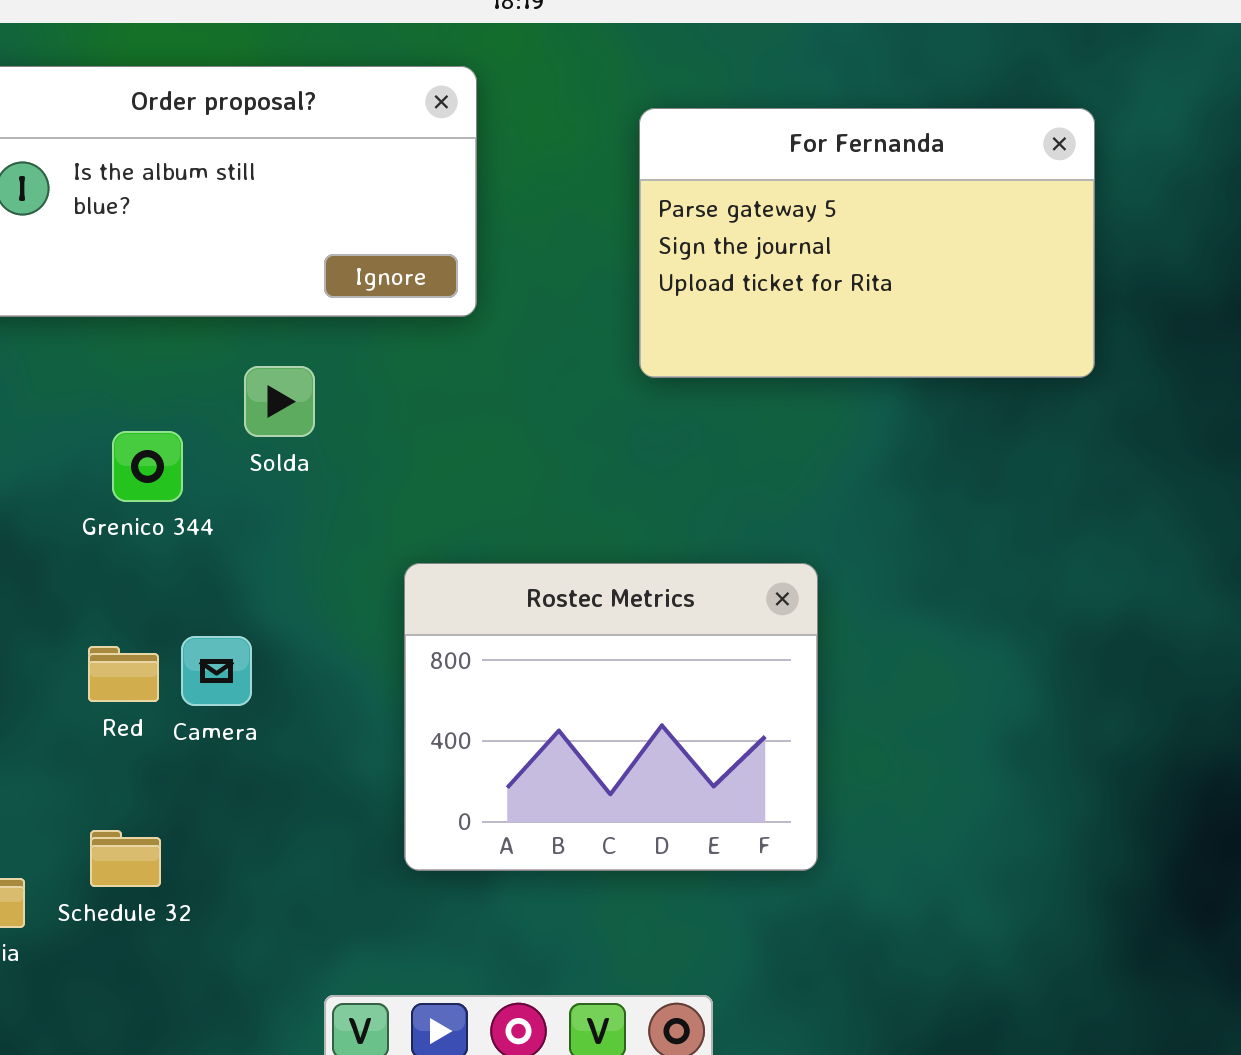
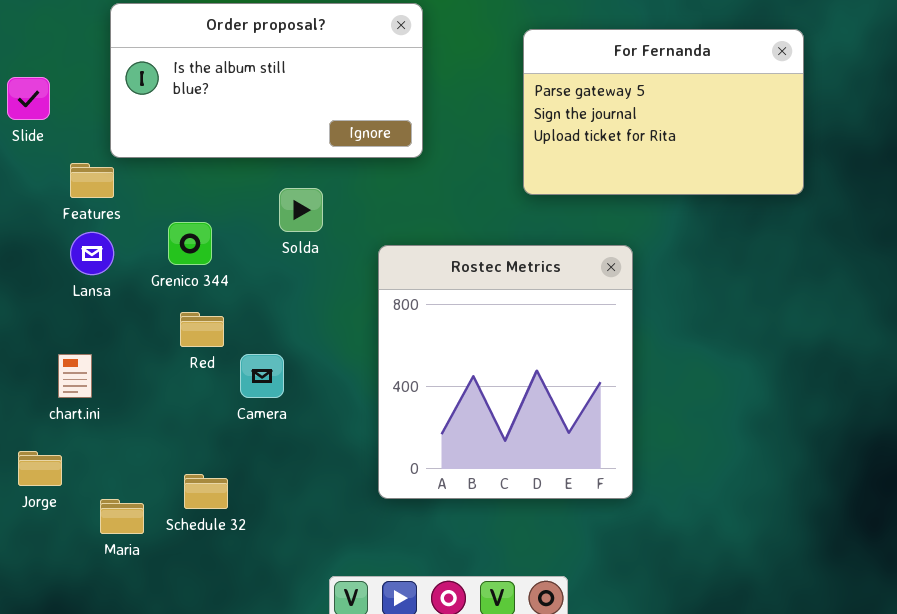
Grenico 344: [112,431,183,502] -> [168,222,212,265], moved
Rostec Metrics: [404,563,818,871] -> [378,245,633,499], resized
Red: [88,646,159,702] -> [180,312,224,347], moved

